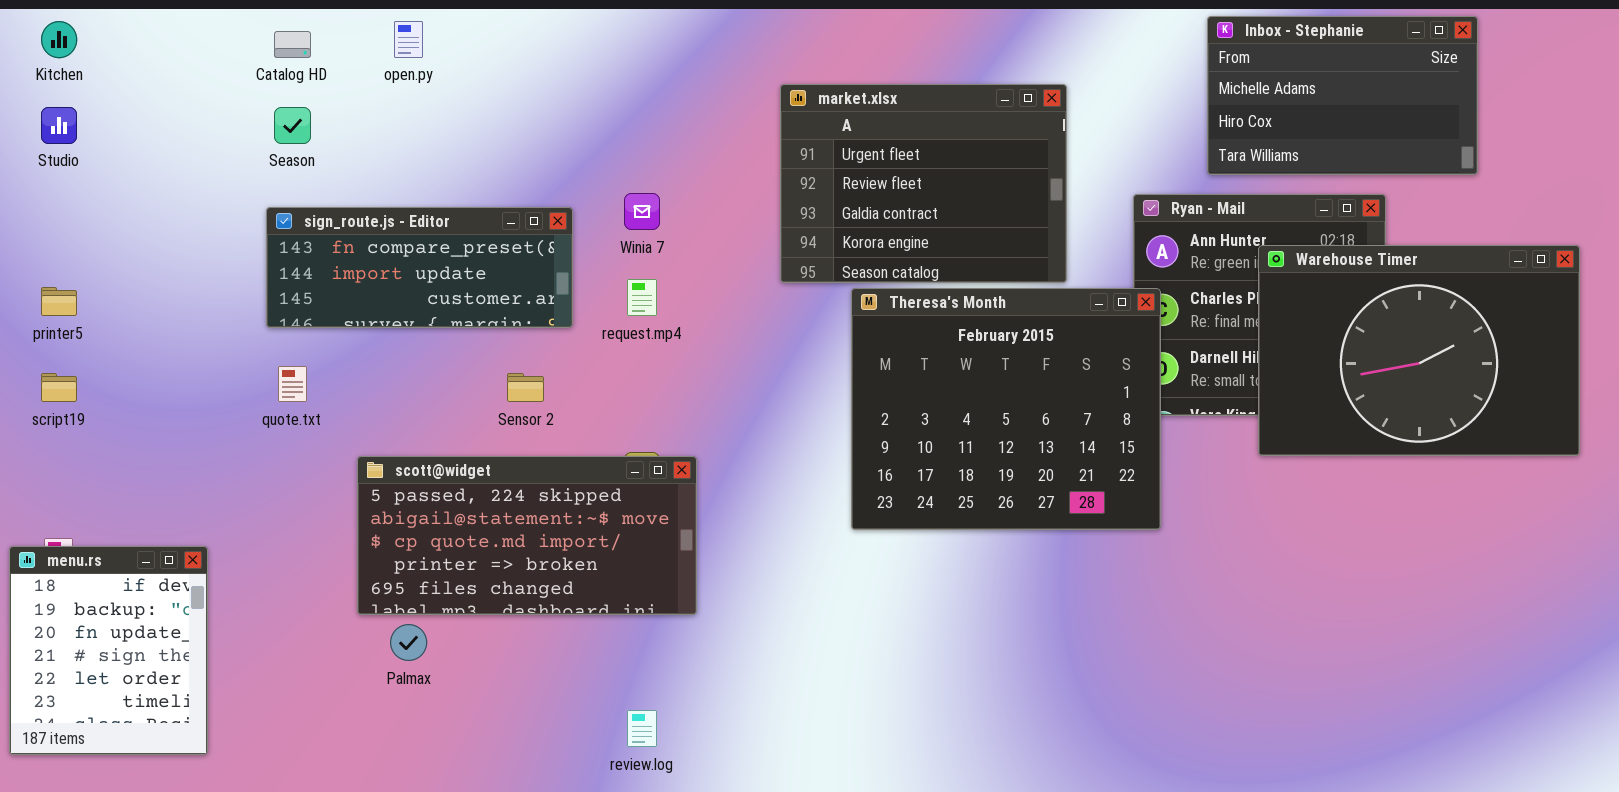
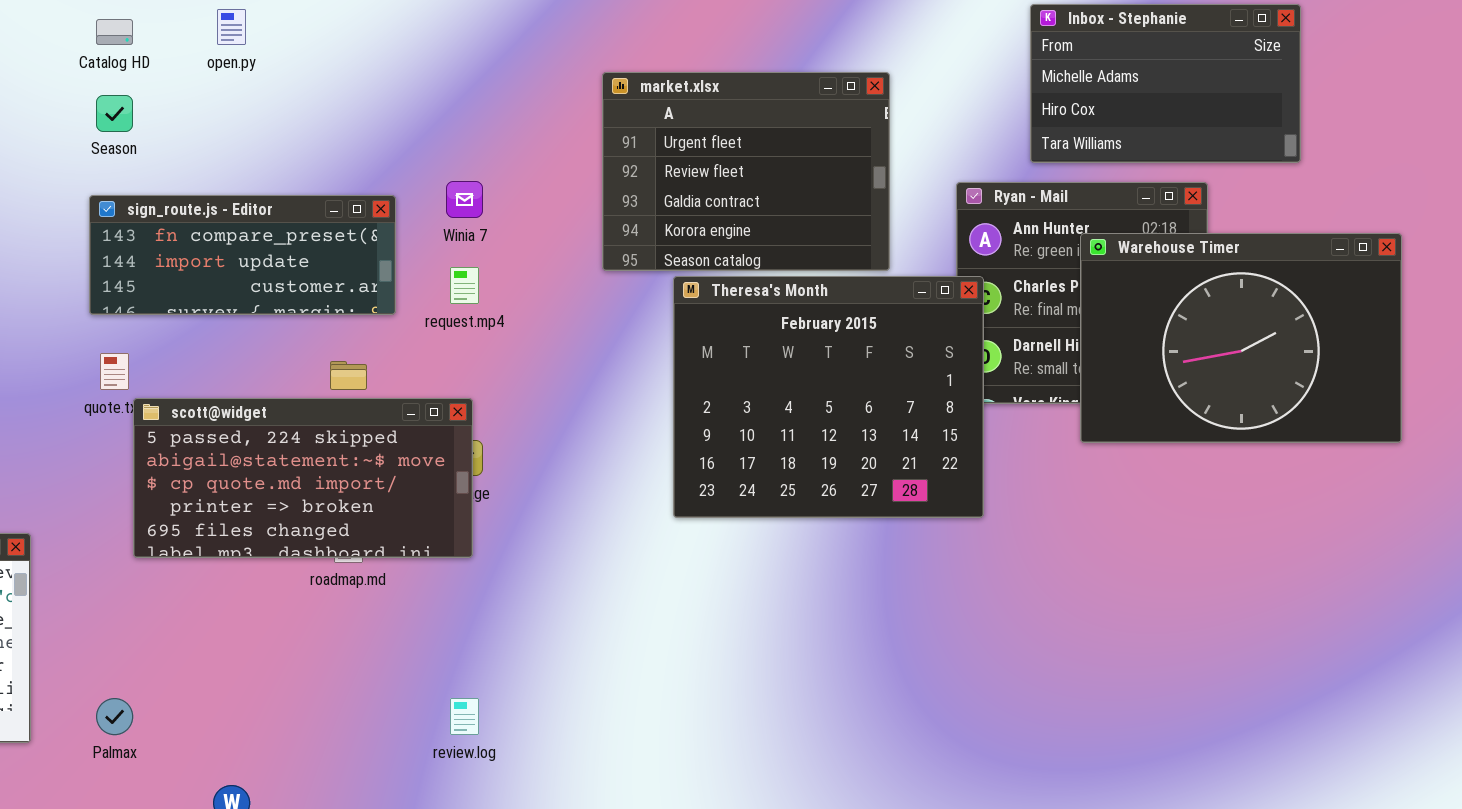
scott@widget: [357,456,697,615] -> [133,398,473,558], moved
Palmax: [390,624,427,661] -> [96,698,133,735], moved

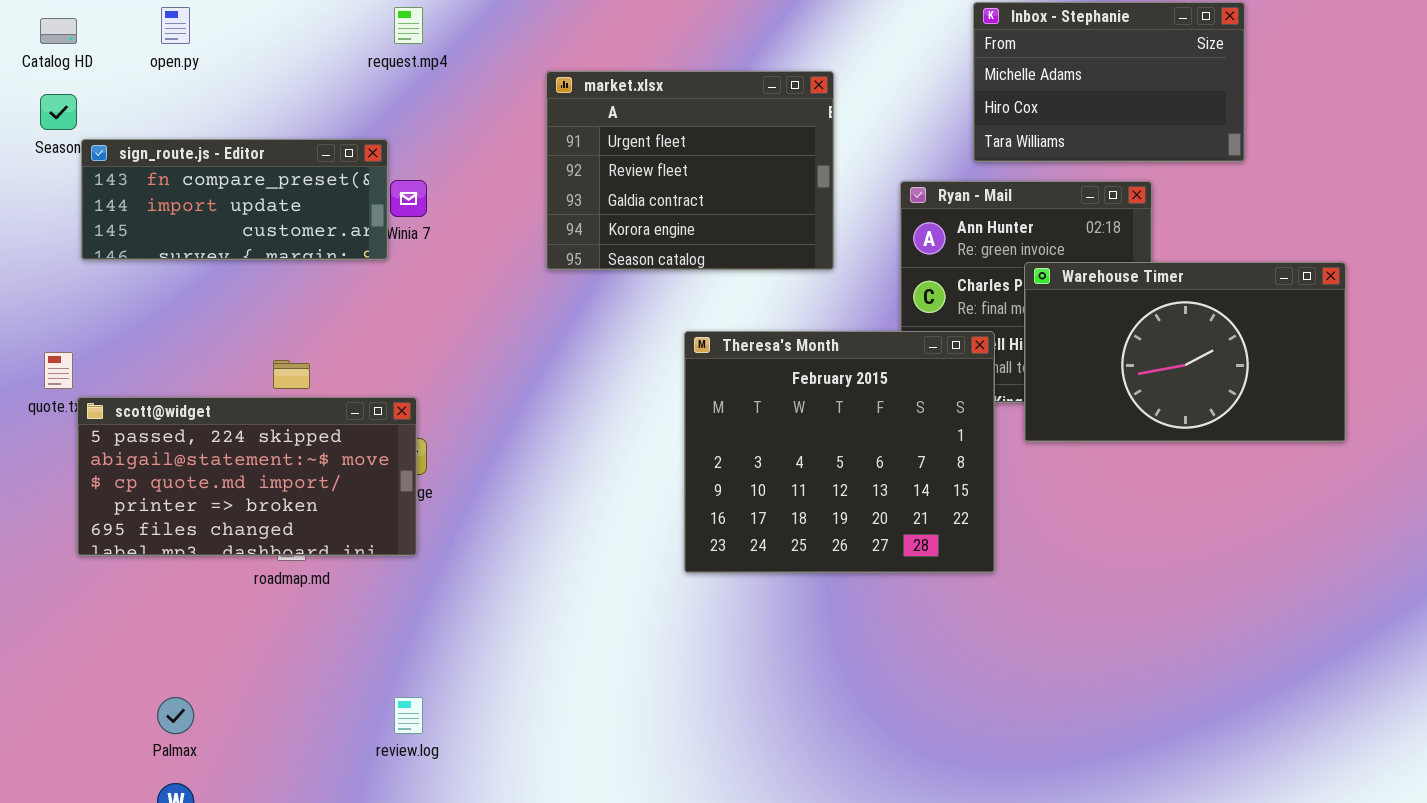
sign_route.js - Editor: [89,195,396,315] -> [81,139,388,260], moved
Warehouse Timer: [1080,233,1402,443] -> [1024,262,1346,442], resized
request.mp4: [450,267,479,304] -> [394,7,423,44], moved
Theresa's Month: [673,276,984,518] -> [684,331,995,573], moved
Palmax: [96,698,133,735] -> [157,697,194,734], moved

